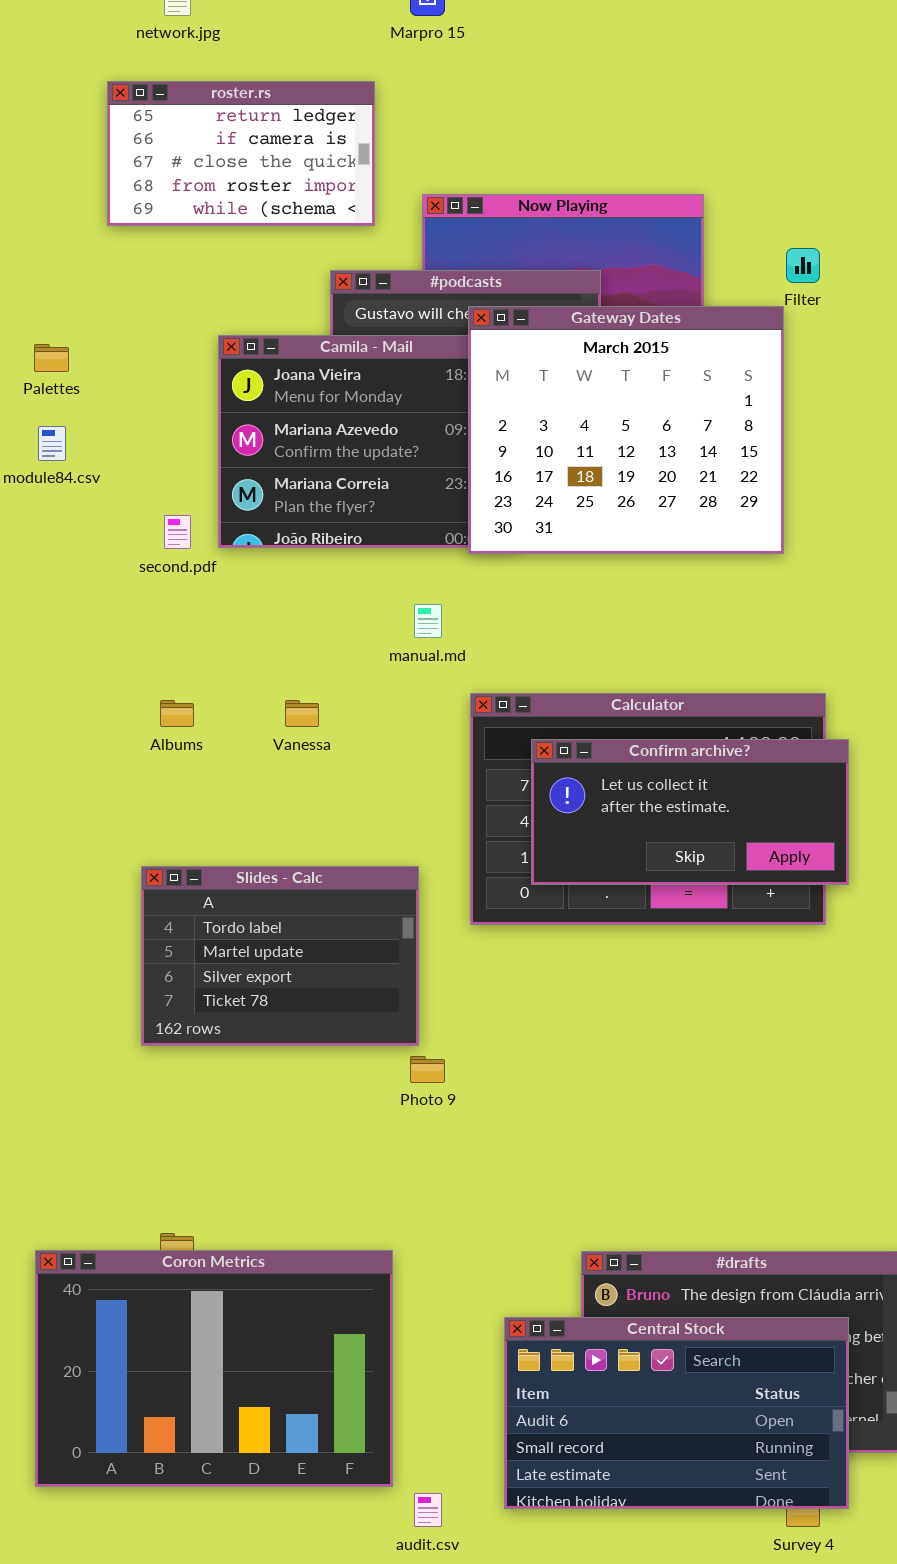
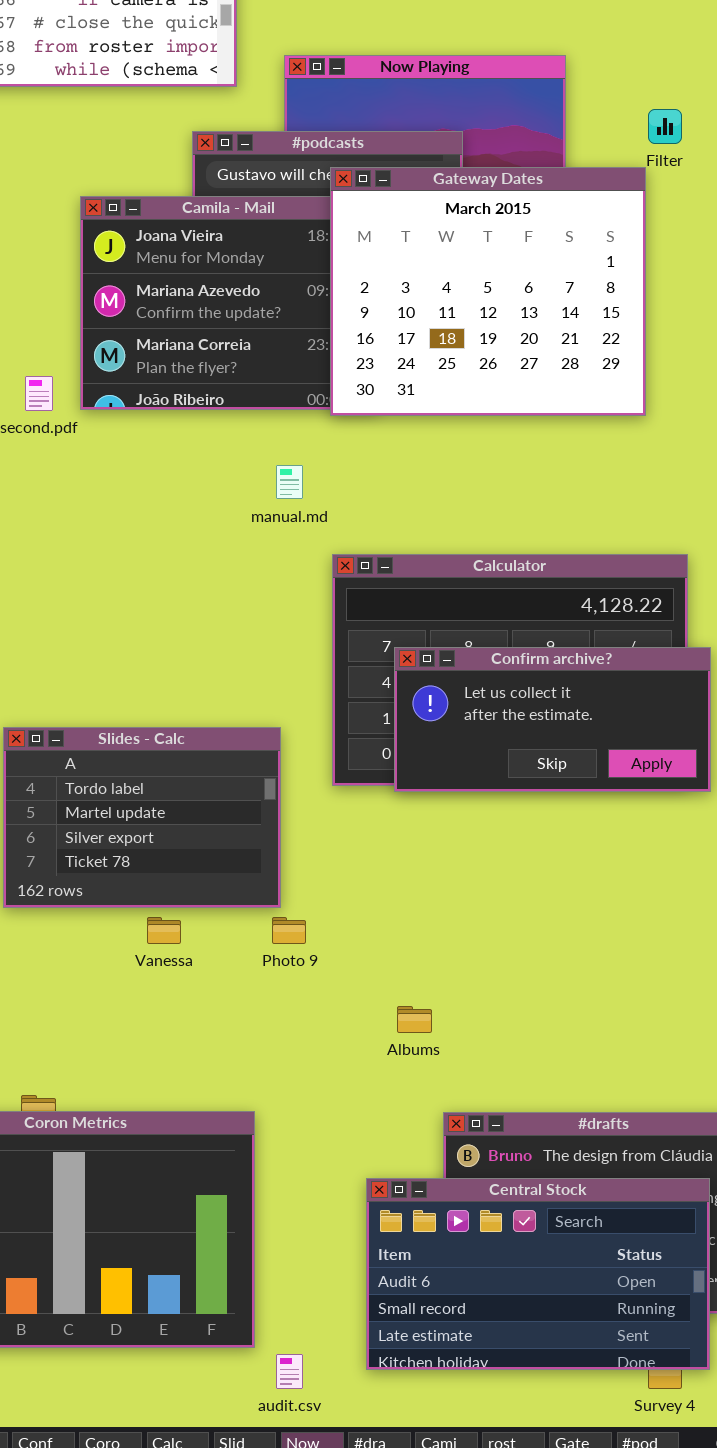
Albums: [160,700,194,727] -> [397,1006,432,1033], moved
Vanessa: [285,700,319,727] -> [147,917,181,944], moved
Confirm archive?: [531,739,849,885] -> [394,647,711,792], moved

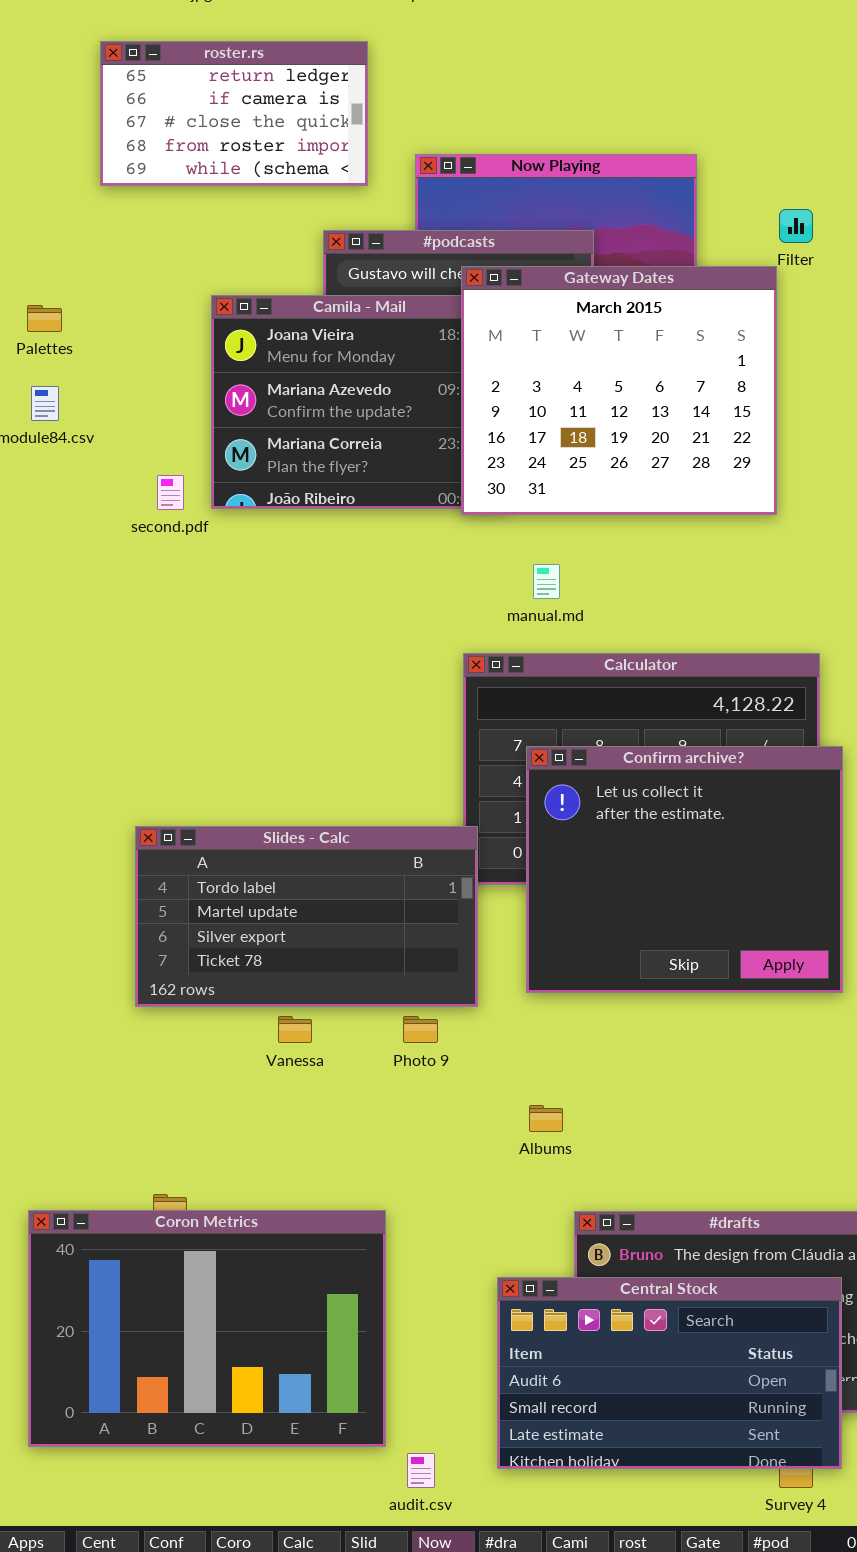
manual.md: [276,465,303,499] -> [533,564,560,599], moved
Confirm archive?: [394,647,711,792] -> [526,746,843,993], resized
Slides - Calc: [3,727,281,908] -> [135,826,478,1007], resized

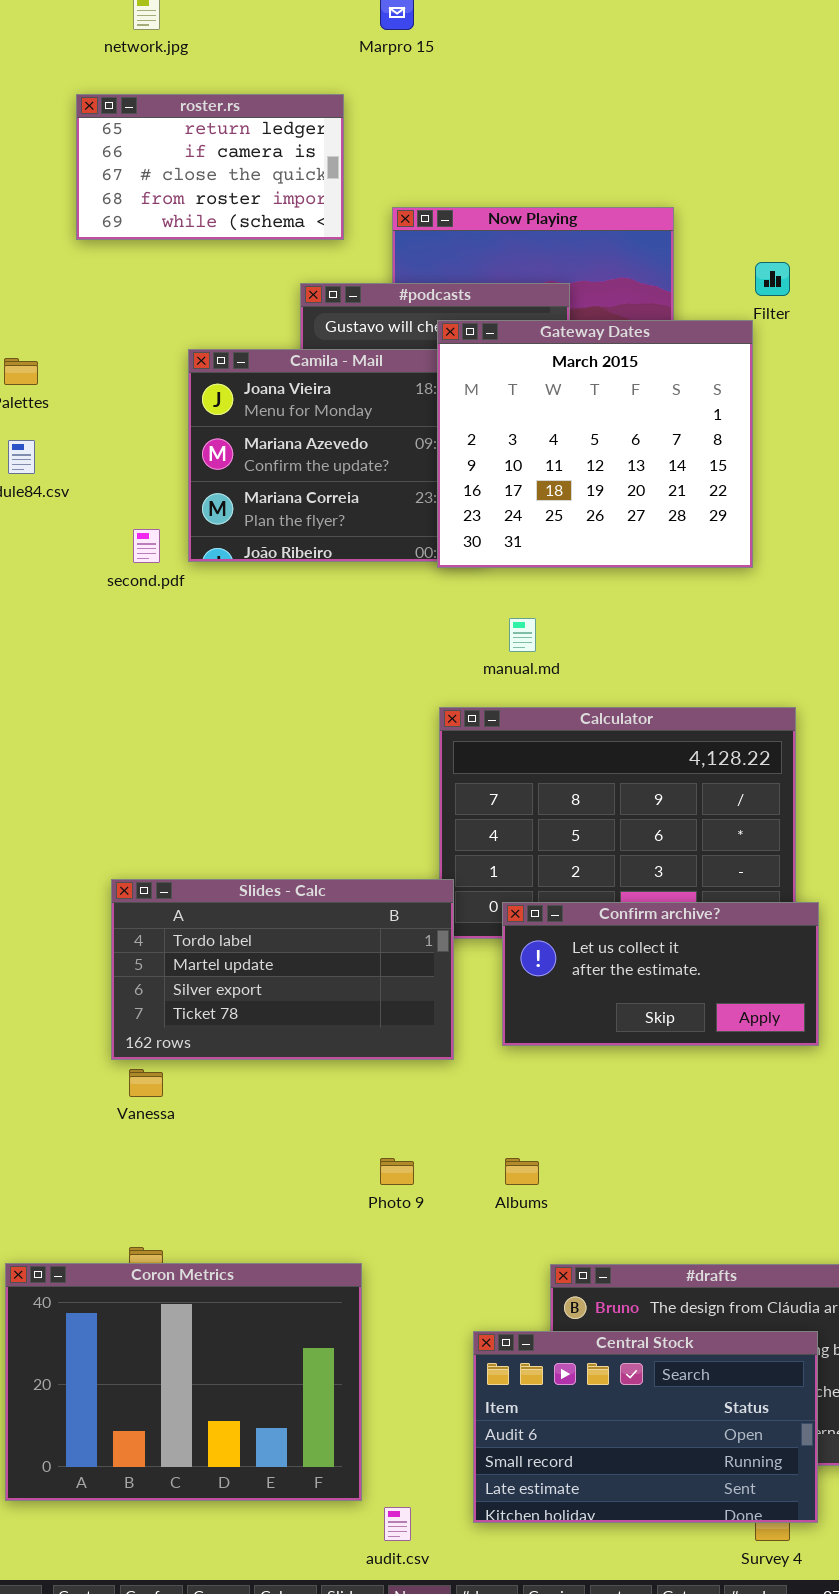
Confirm archive?: [526,746,843,993] -> [502,902,819,1046], resized
Vanessa: [278,1016,312,1043] -> [129,1069,163,1097], moved
Photo 9: [403,1016,438,1043] -> [380,1158,414,1185], moved

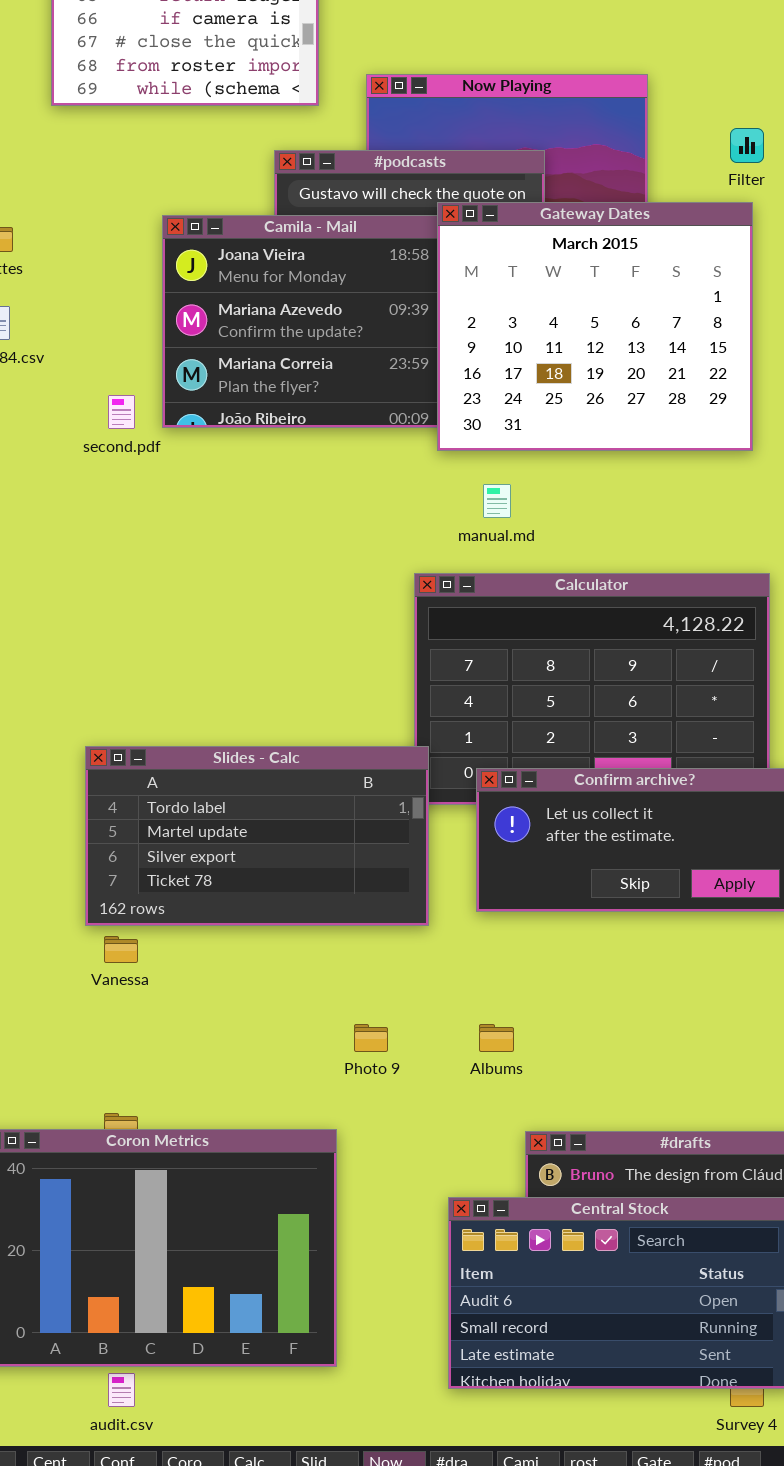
Gateway Dates: [437,320,753,568] -> [437,202,753,451], moved
audit.csv: [384,1507,411,1541] -> [108,1373,135,1407], moved

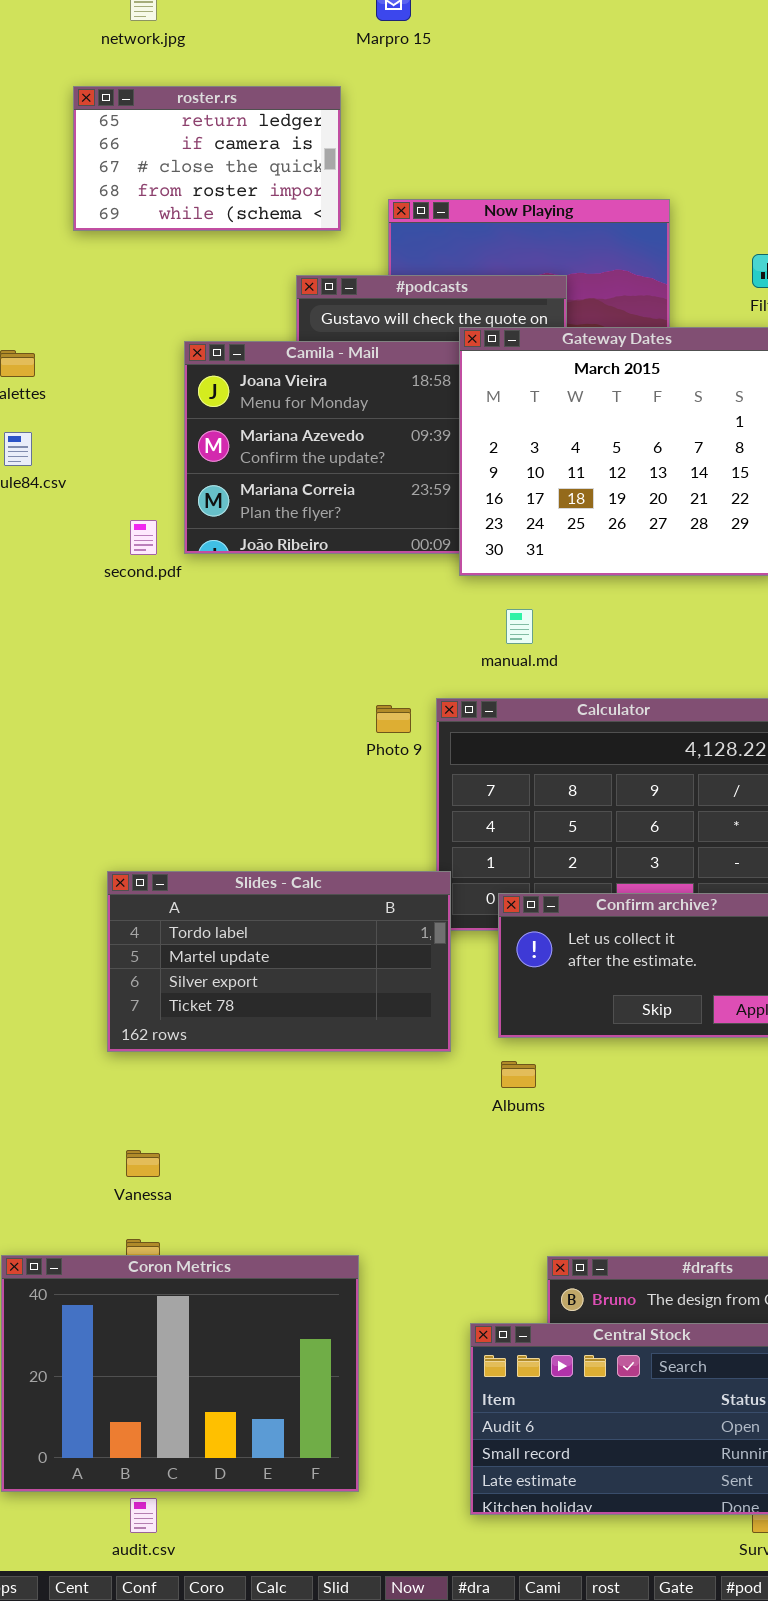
Vanessa: [104,936,138,963] -> [126,1150,160,1177], moved
Photo 9: [354,1024,388,1052] -> [376,705,411,733], moved
Albums: [479,1024,514,1052] -> [501,1061,536,1088], moved

